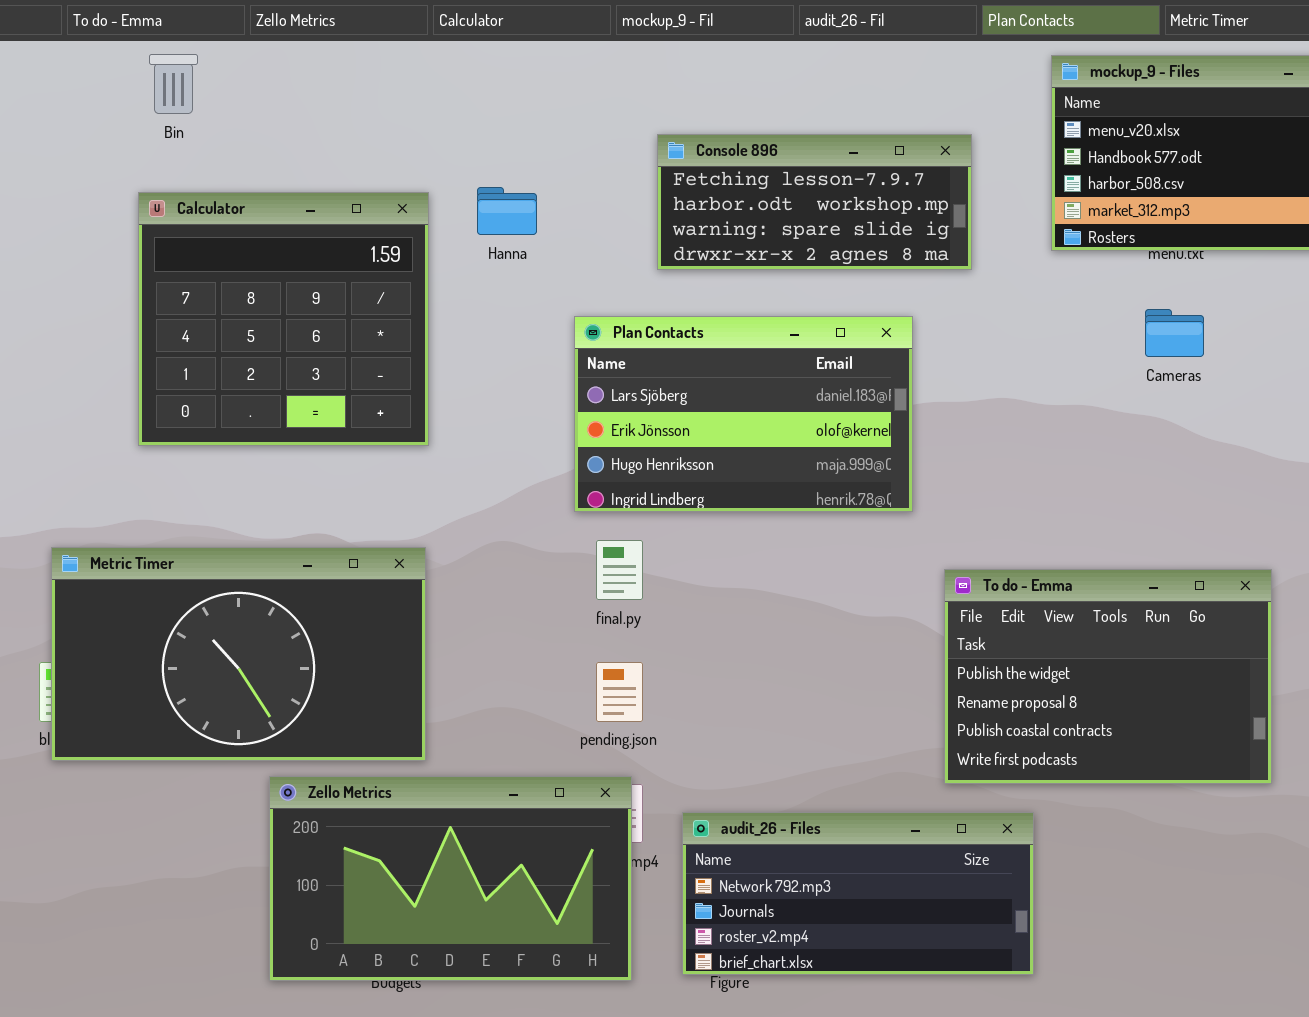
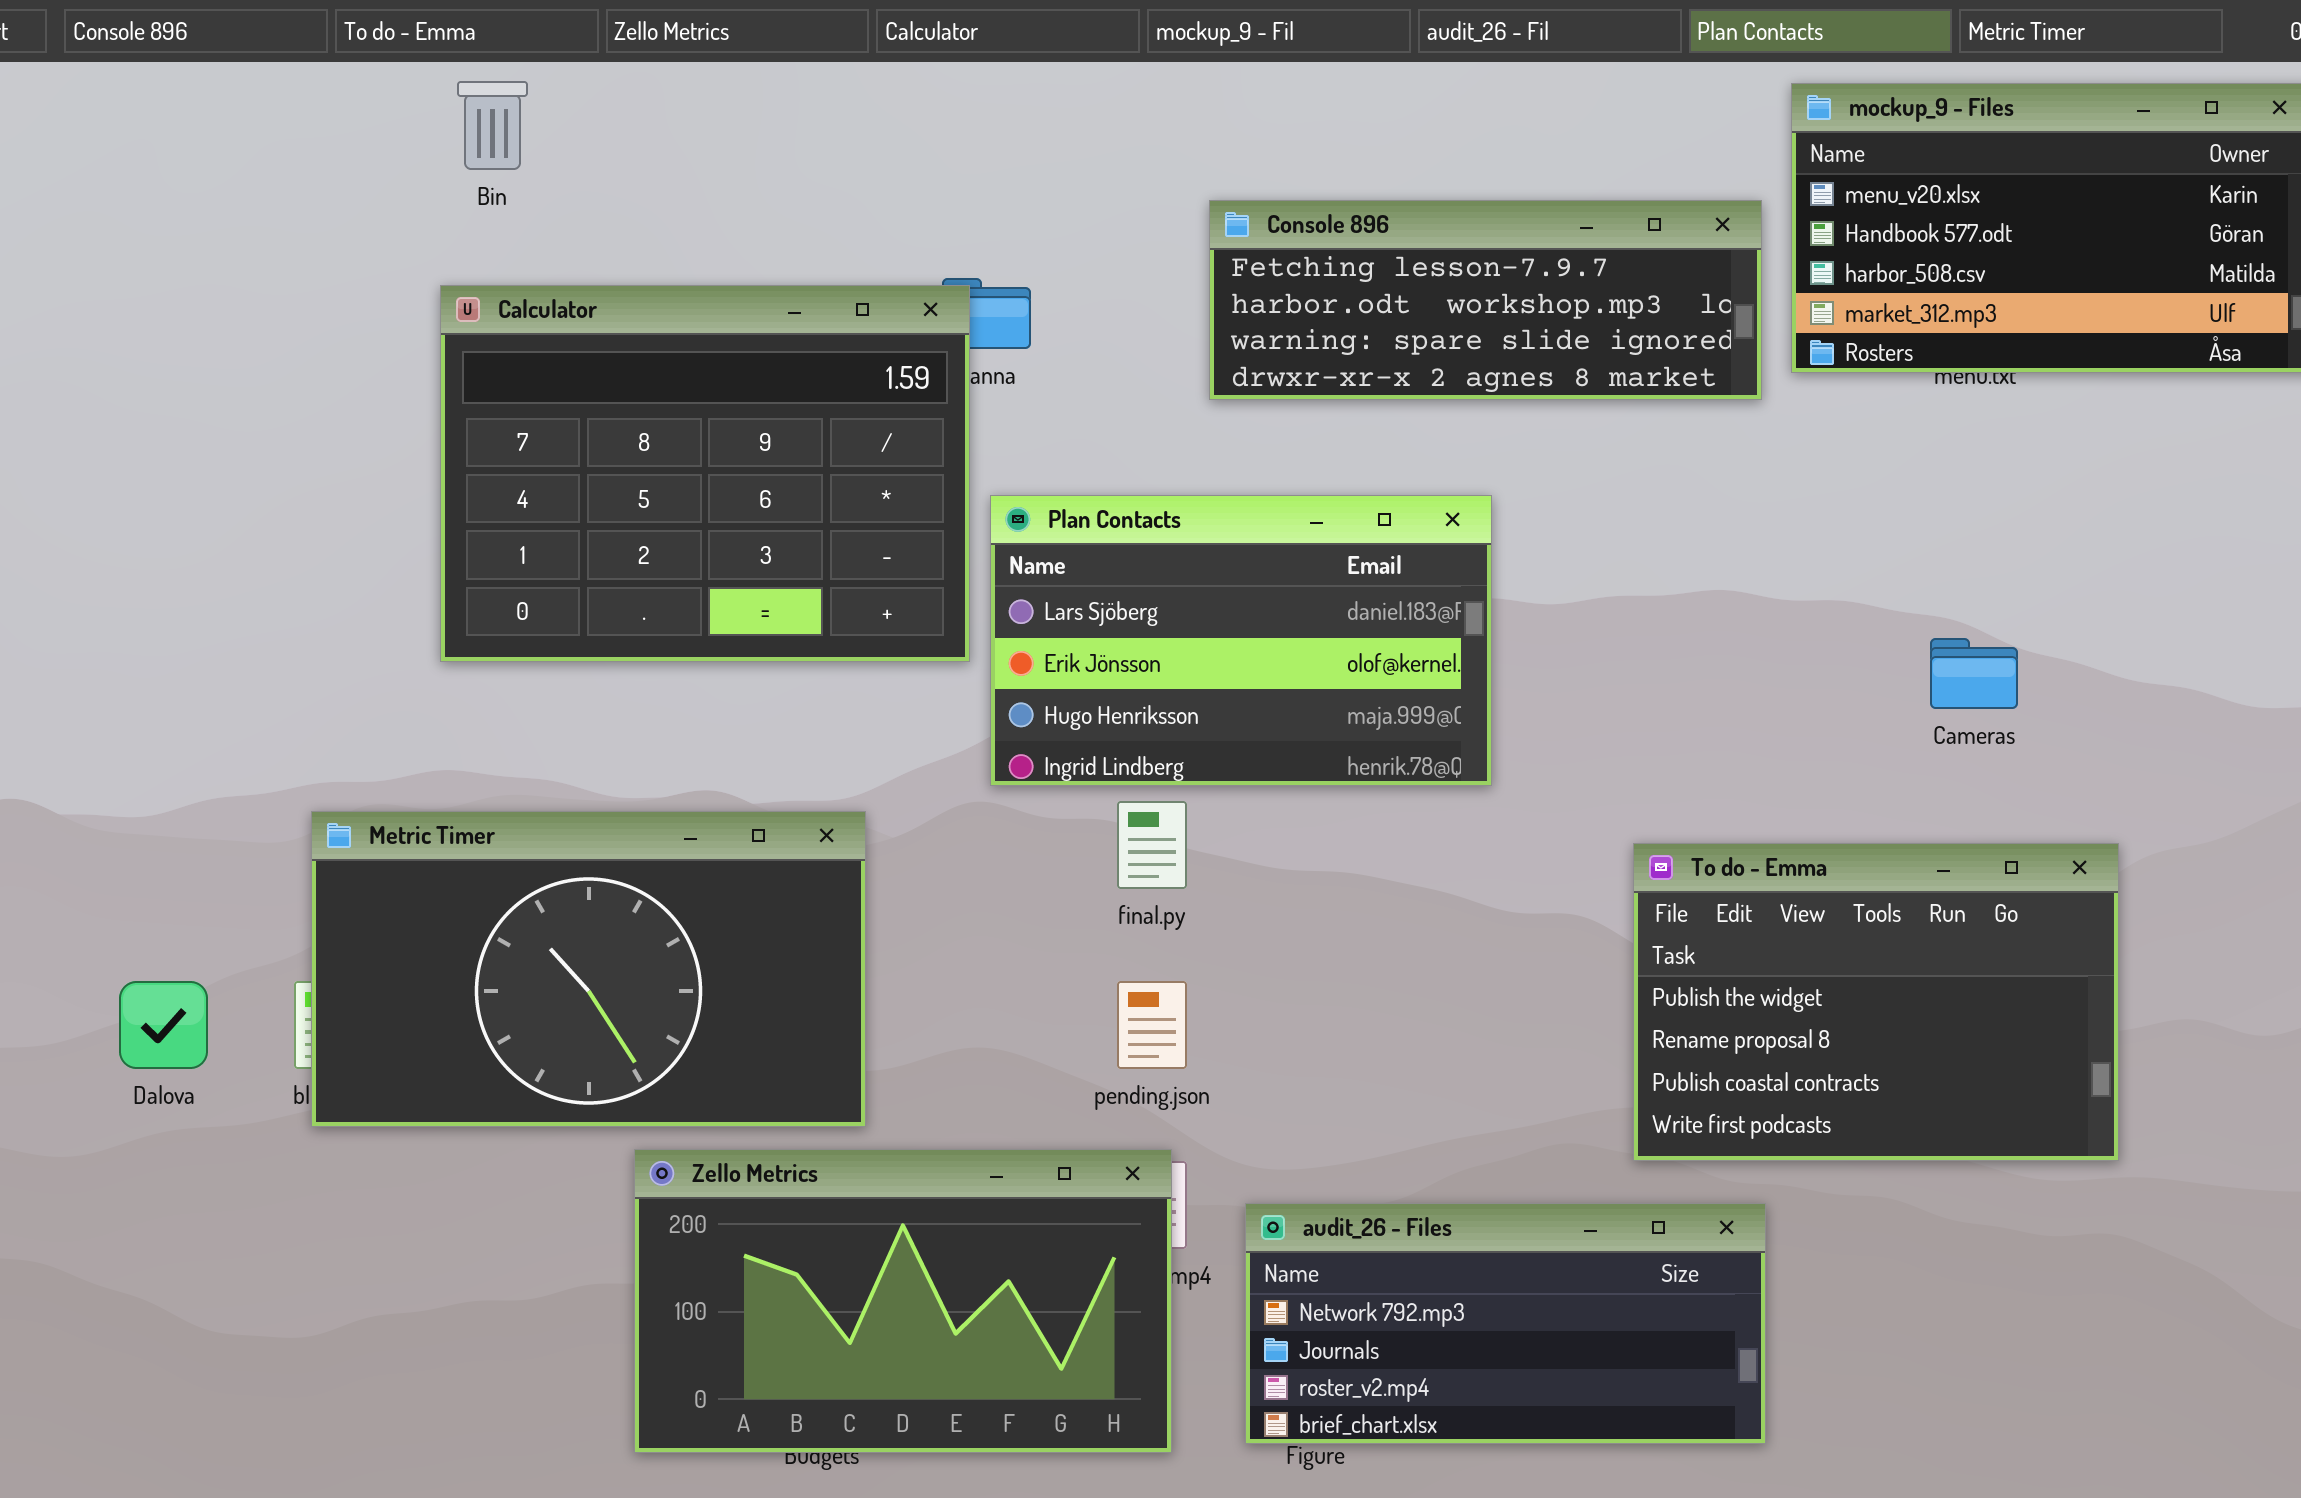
Console 896: [657,134,972,270] -> [1209,200,1762,400], resized
Calculator: [138,192,429,446] -> [440,285,970,662], resized
Cameras: [1145,309,1204,357] -> [1930,638,2018,709], moved
Plan Contacts: [574,316,913,512] -> [990,495,1492,786], moved

